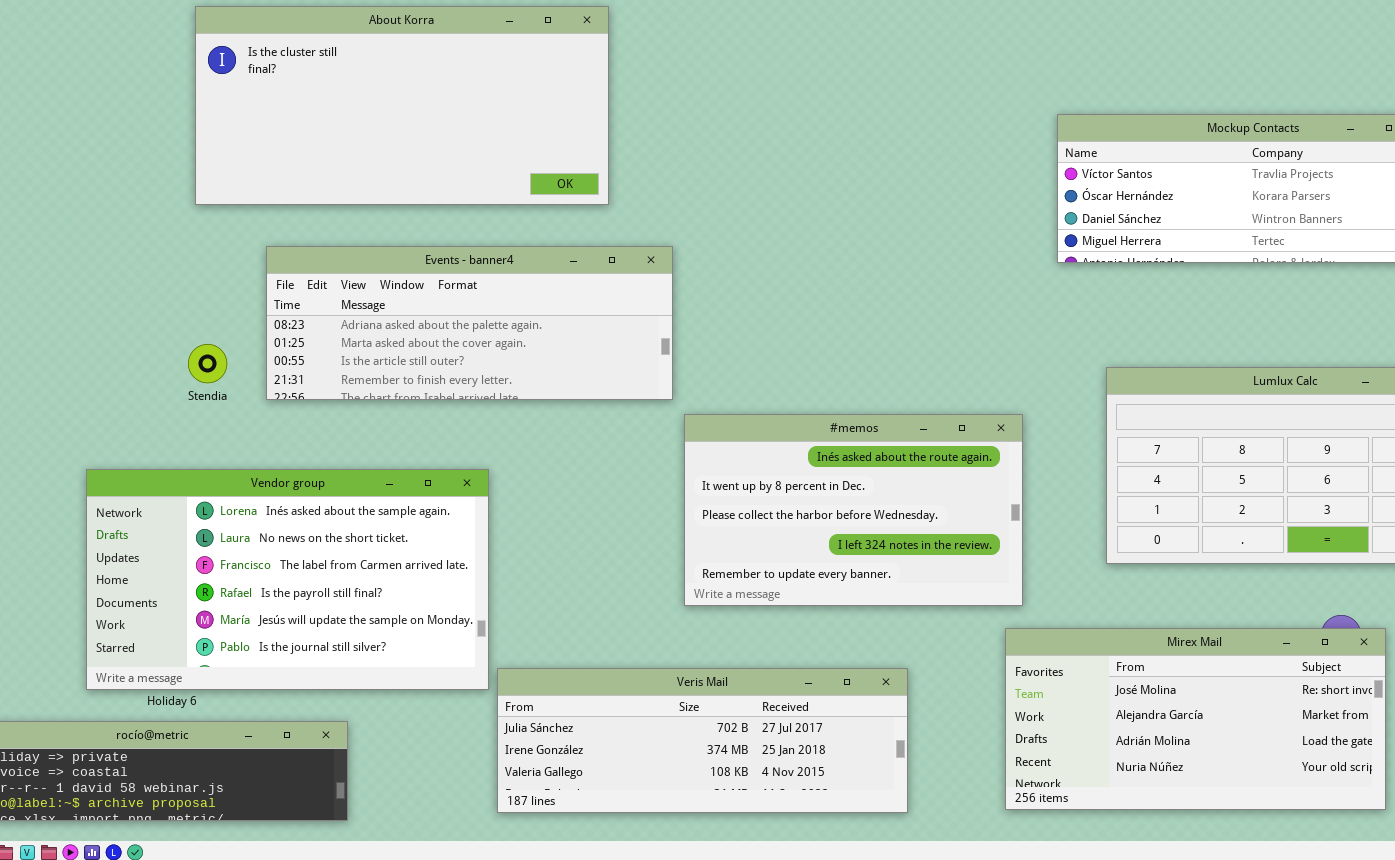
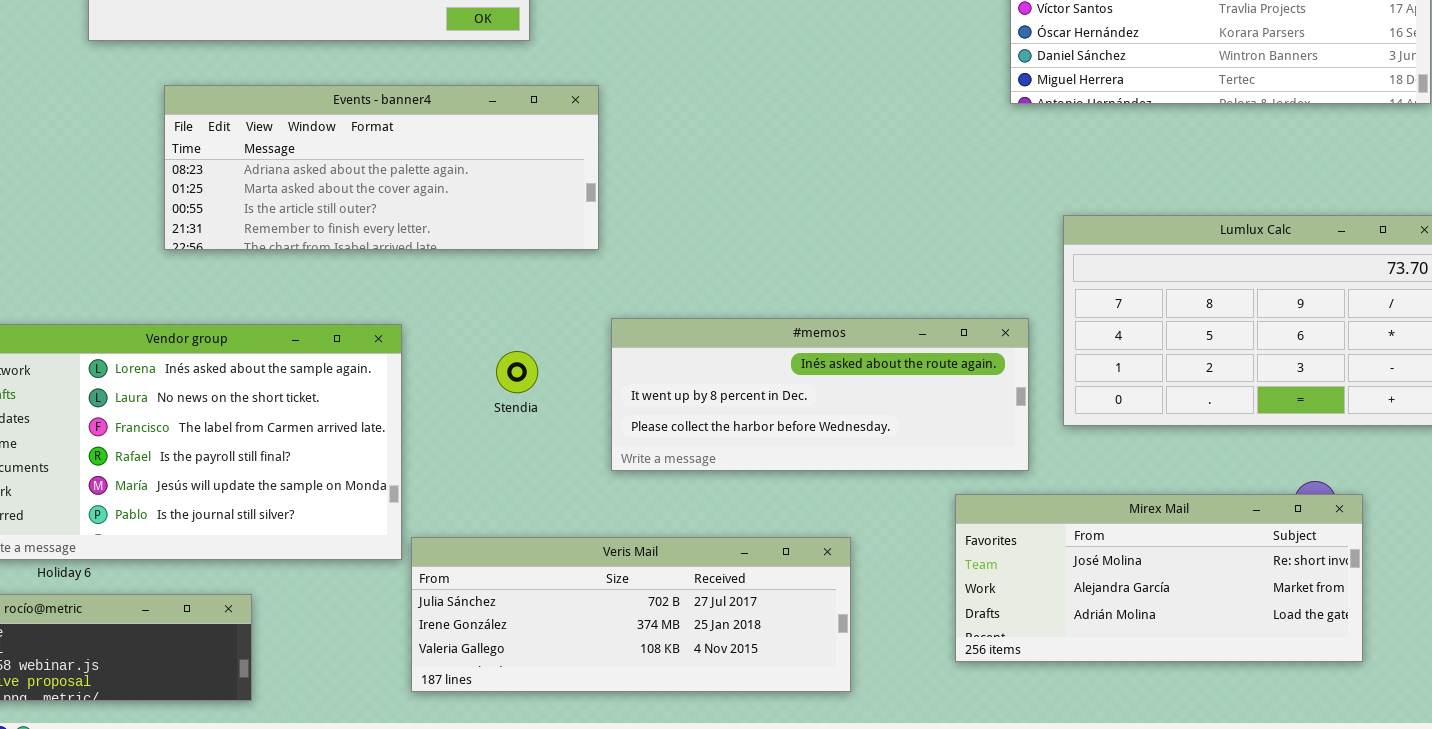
Stendia: [188,344,227,383] -> [496,351,538,393], moved
#memos: [684,414,1023,606] -> [611,318,1029,471], resized
Mirex Mail: [1005,628,1386,810] -> [955,494,1363,662], resized

